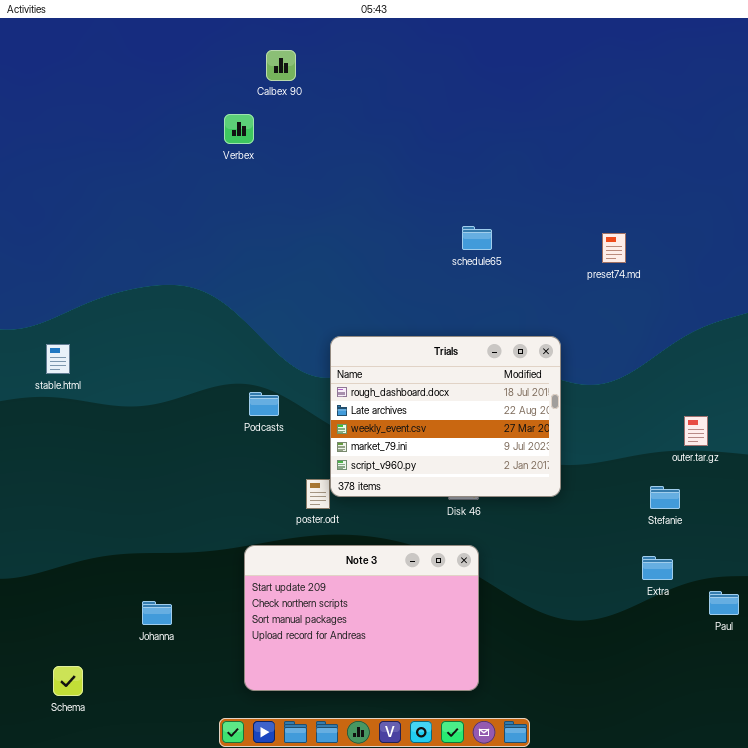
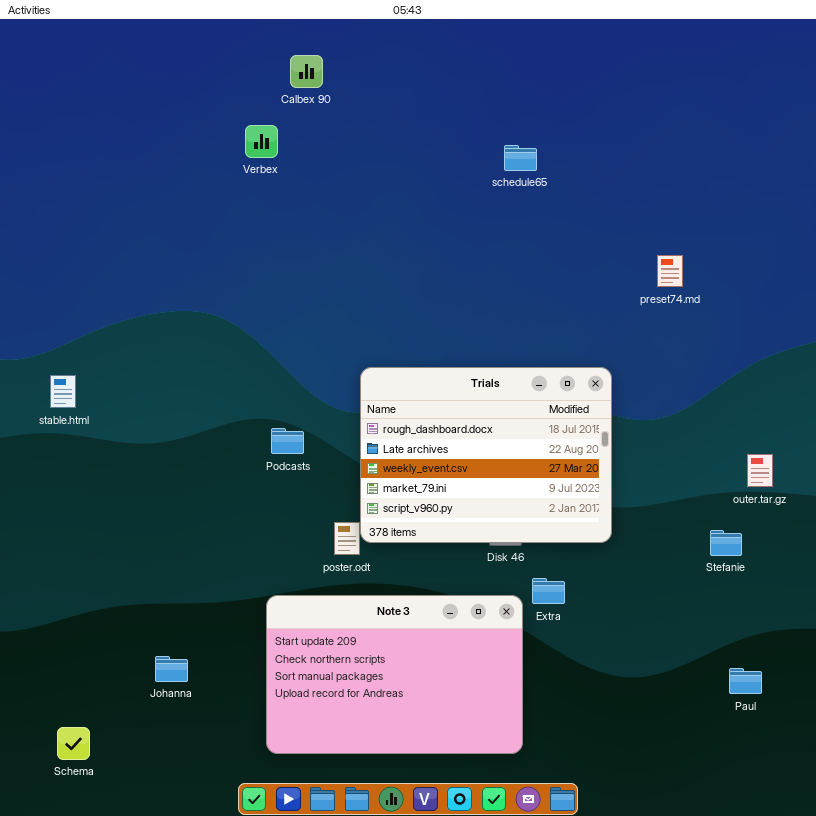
schedule65: [462,226,492,250] -> [504,145,537,171], moved
Extra: [642,556,673,580] -> [532,578,565,604], moved
Paul: [709,591,739,615] -> [729,668,762,694], moved

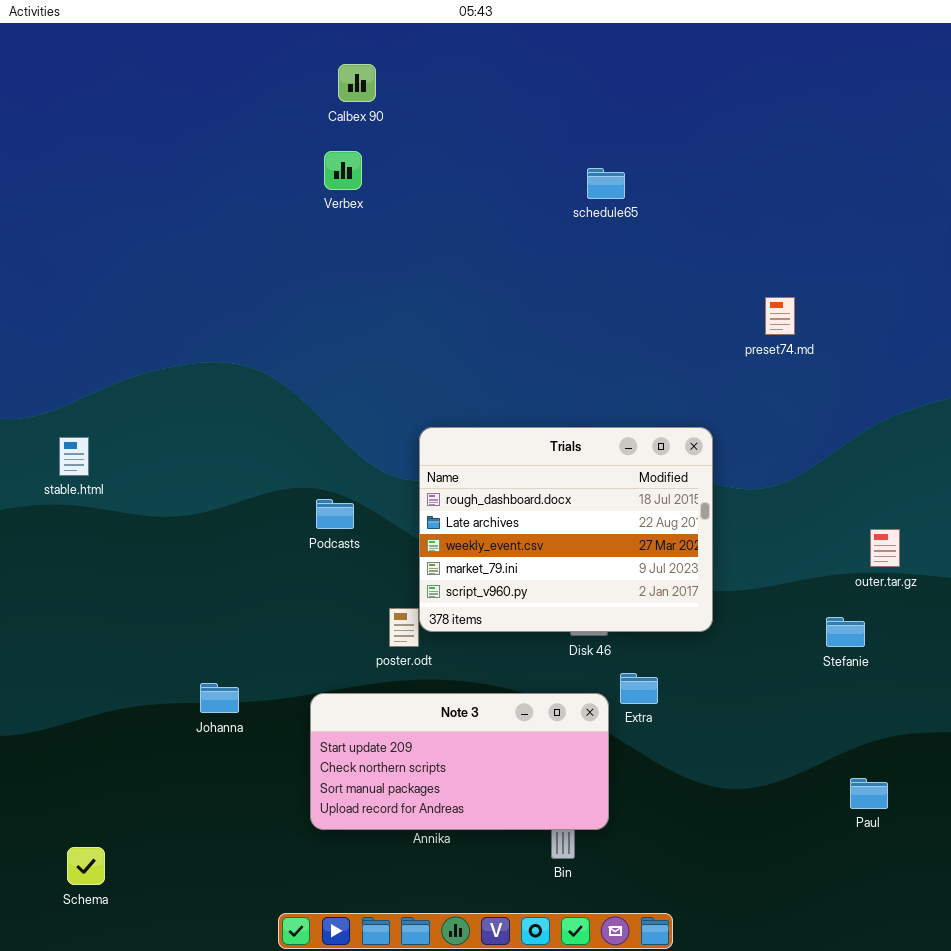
Verbex: [245,125,278,158] -> [324,151,362,190], moved
Note 3: [266,595,523,754] -> [310,693,609,830], resized
Johanna: [155,656,188,682] -> [200,683,239,713], moved

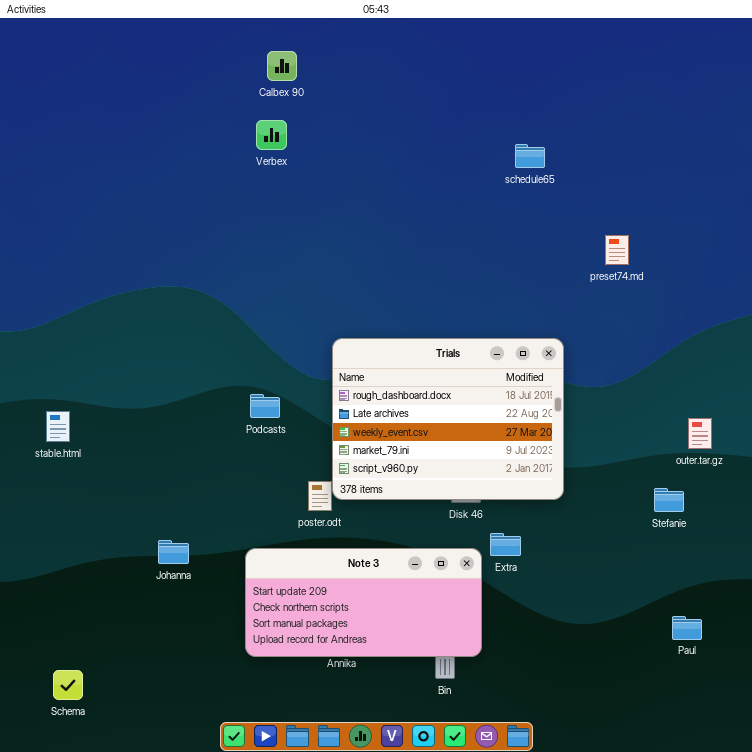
schedule65: [587,168,625,199] -> [515,144,545,168], moved
stable.html: [59,437,89,476] -> [46,411,70,442], moved

